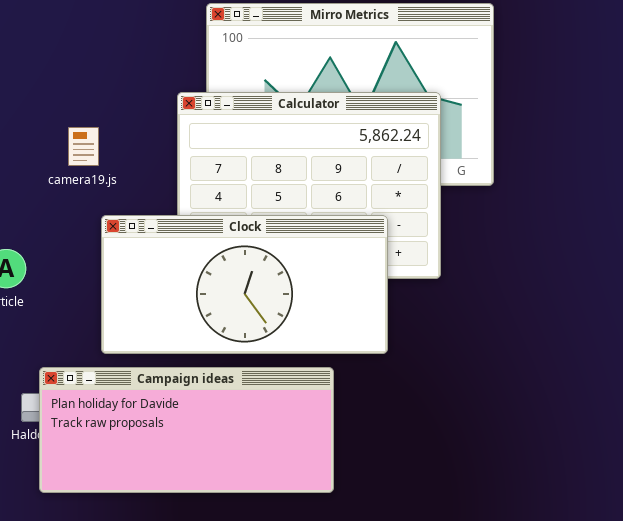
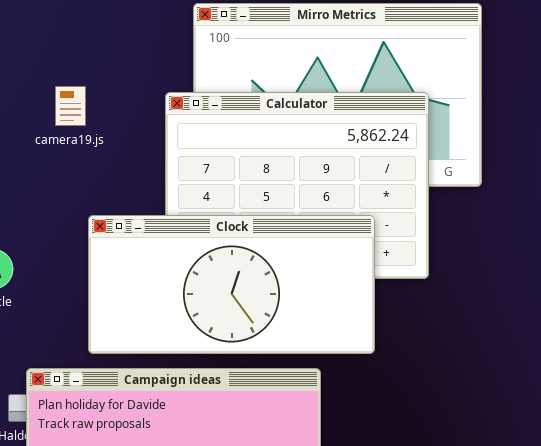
camera19.js: [68,127,99,166] -> [55,86,86,126], moved

